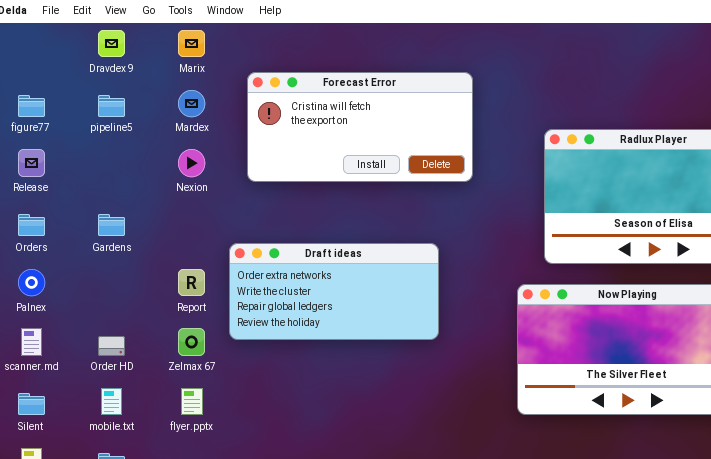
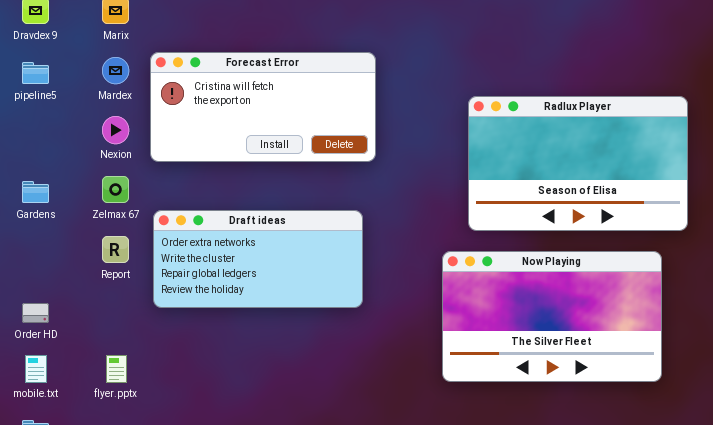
Forecast Error: [247,72,473,182] -> [150,52,376,162], moved
Zelmax 67: [178,328,205,356] -> [102,176,129,203], moved

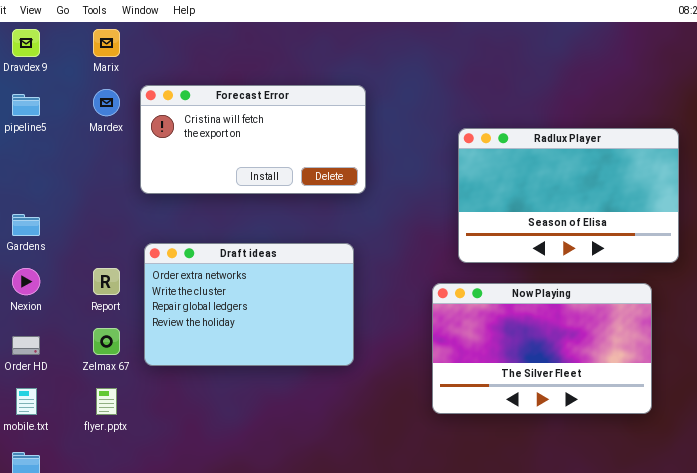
Nexion: [102,116,129,144] -> [12,268,40,295], moved
Zelmax 67: [102,176,129,203] -> [93,328,120,355], moved
Draft ideas: [153,210,363,308] -> [144,243,354,366], resized

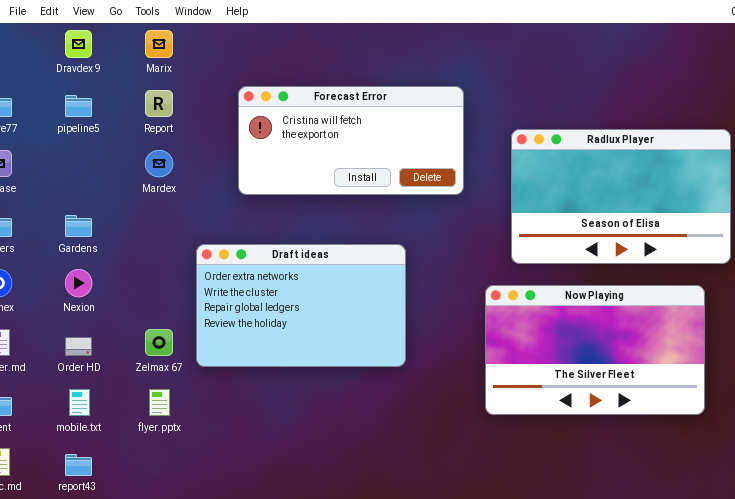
Forecast Error: [140,85,366,194] -> [238,86,464,195], moved
Mardex: [93,89,120,116] -> [145,150,173,177], moved
Report: [93,268,120,295] -> [145,90,173,117], moved

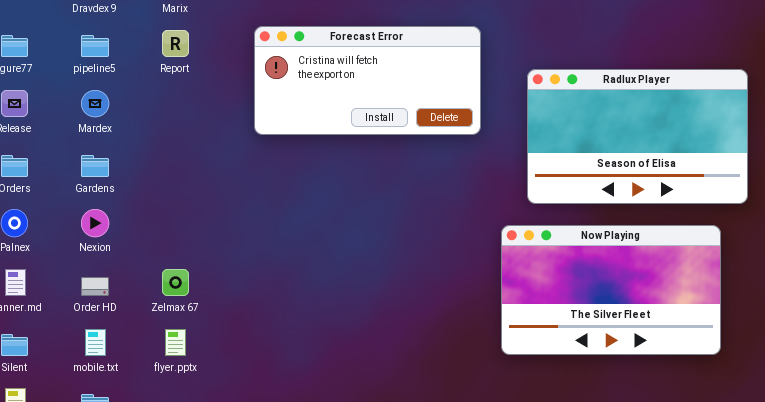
Mardex: [145,150,173,177] -> [81,90,109,117], moved
Draft ideas: [196,244,406,367] -> none, closed

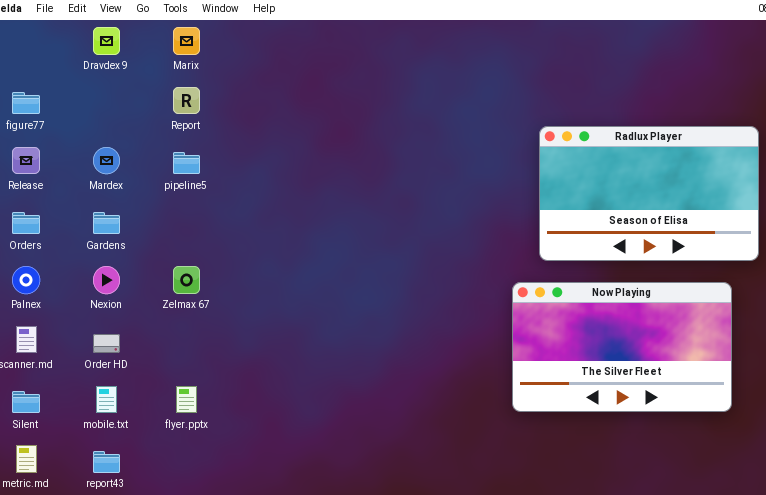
Forecast Error: [254,26,481,135] -> none, closed
pipeline5: [81,35,109,57] -> [173,152,200,174], moved
Zelmax 67: [162,269,189,296] -> [173,266,200,294], moved

